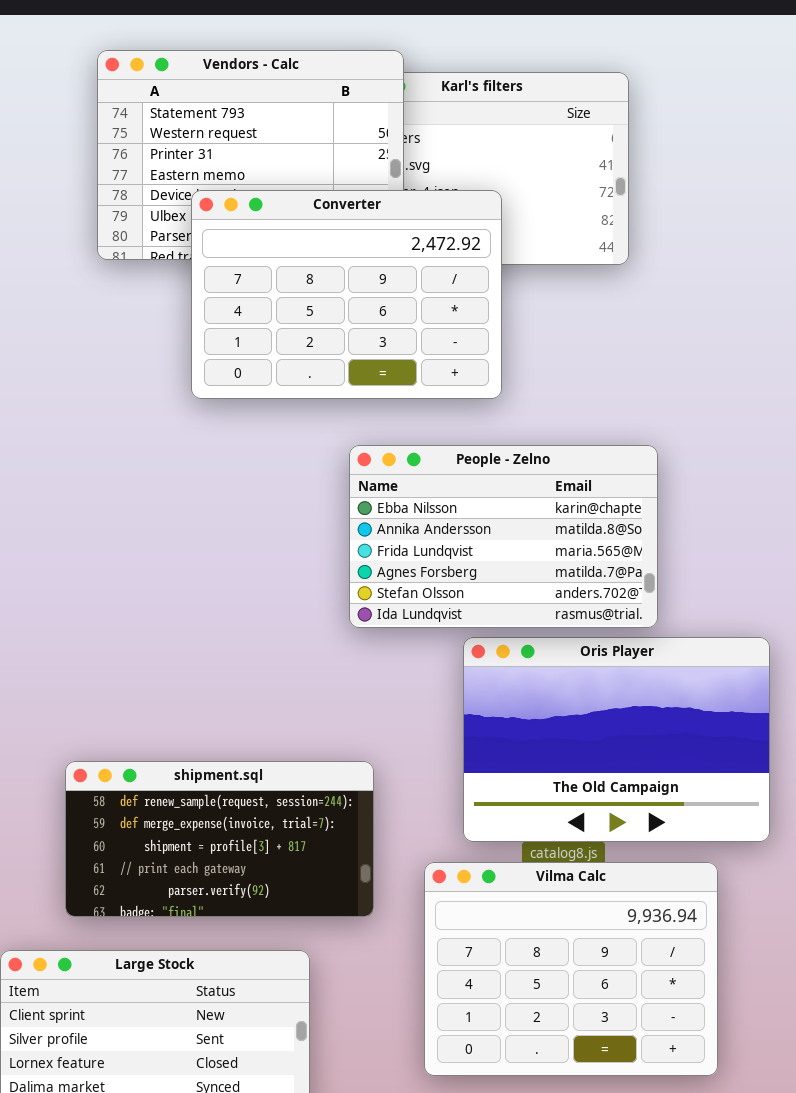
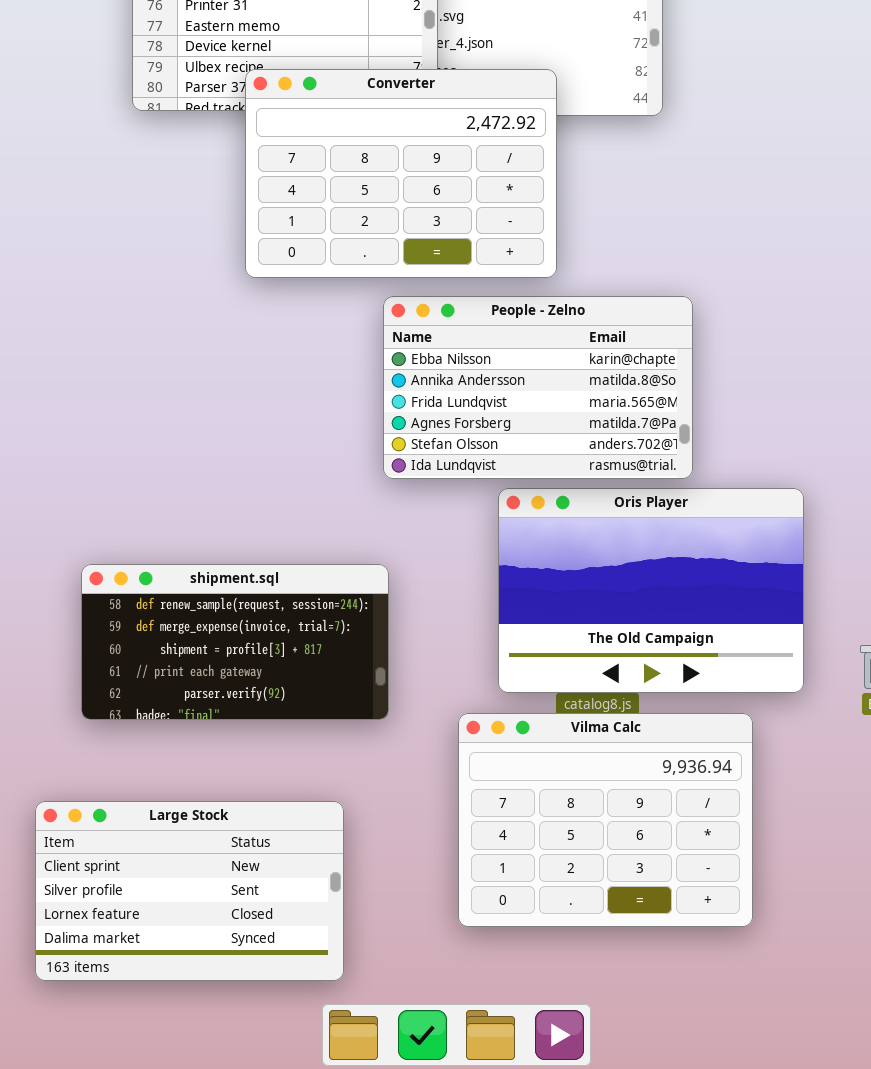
Converter: [191,190,502,399] -> [245,69,557,278], moved
shipment.sql: [65,761,374,917] -> [81,564,389,720], moved

